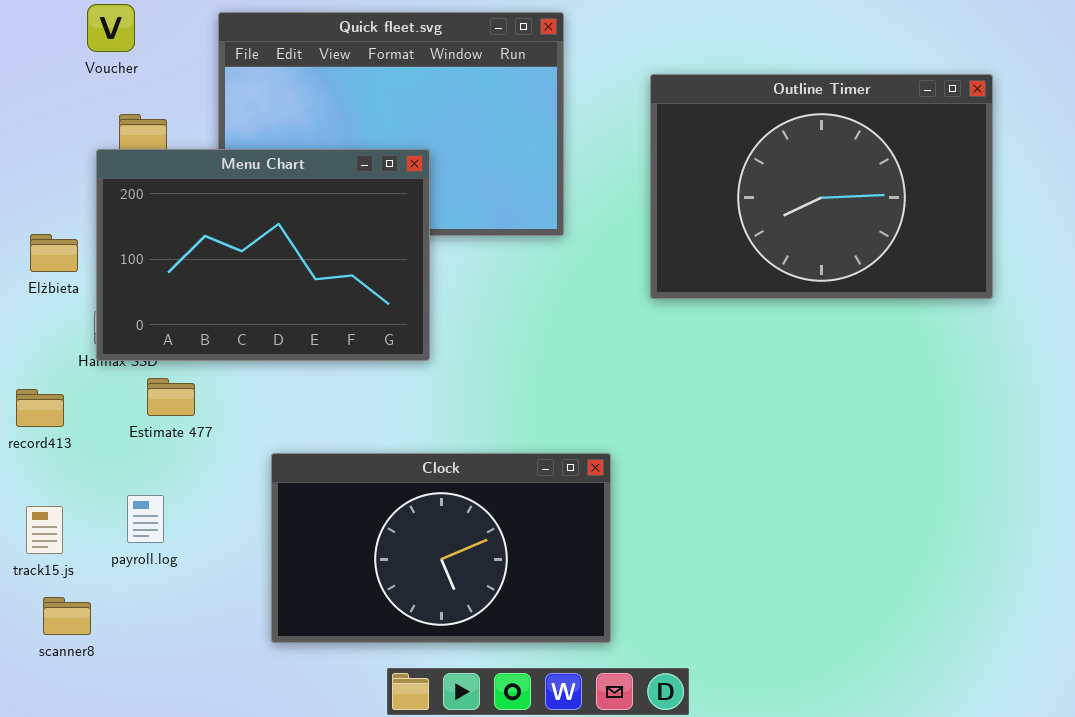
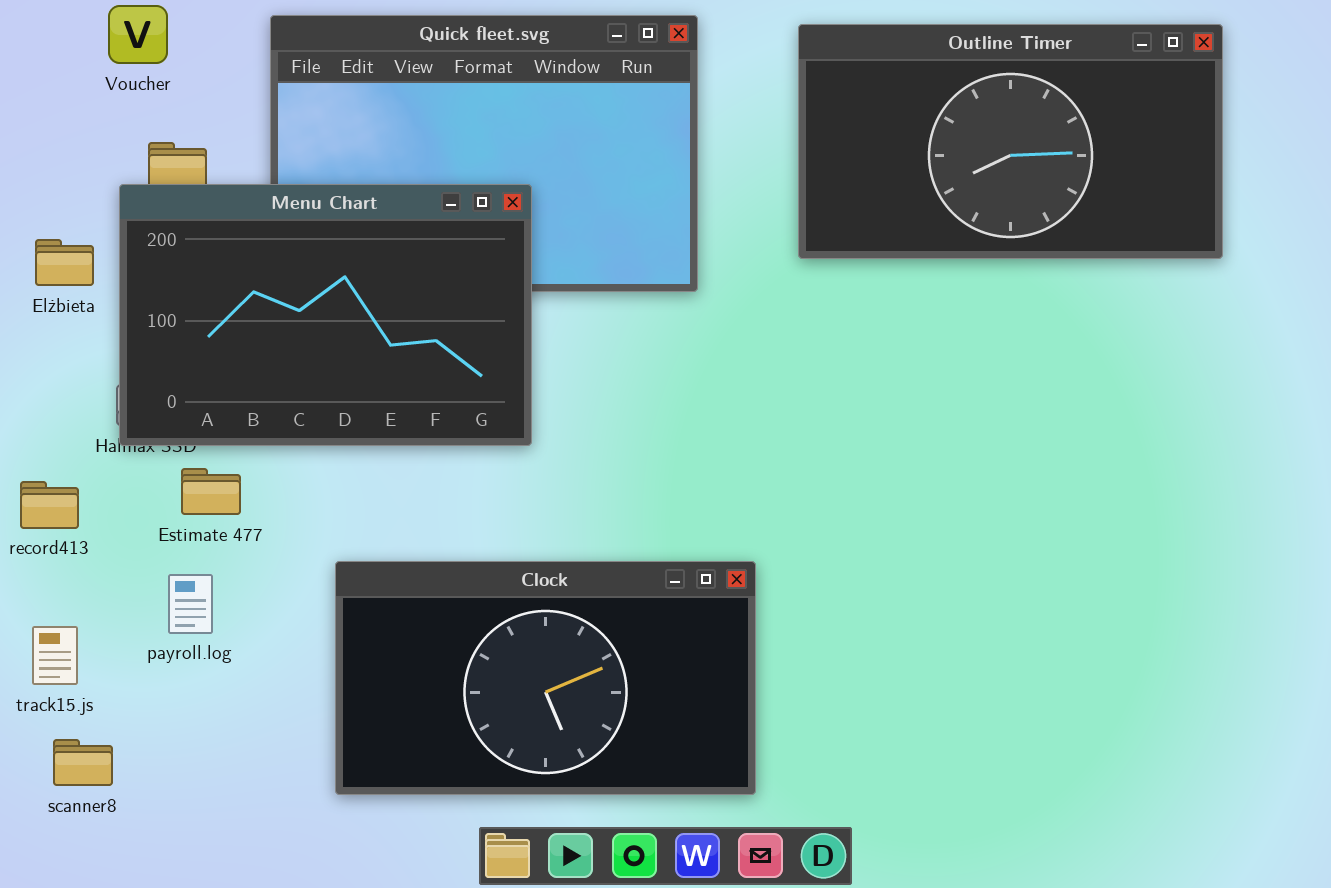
Outline Timer: [650,74,993,299] -> [798,24,1223,259], moved, resized
Elżbieta: [30,234,78,272] -> [35,239,94,286], moved
payroll.log: [127,495,164,543] -> [168,574,213,634], moved

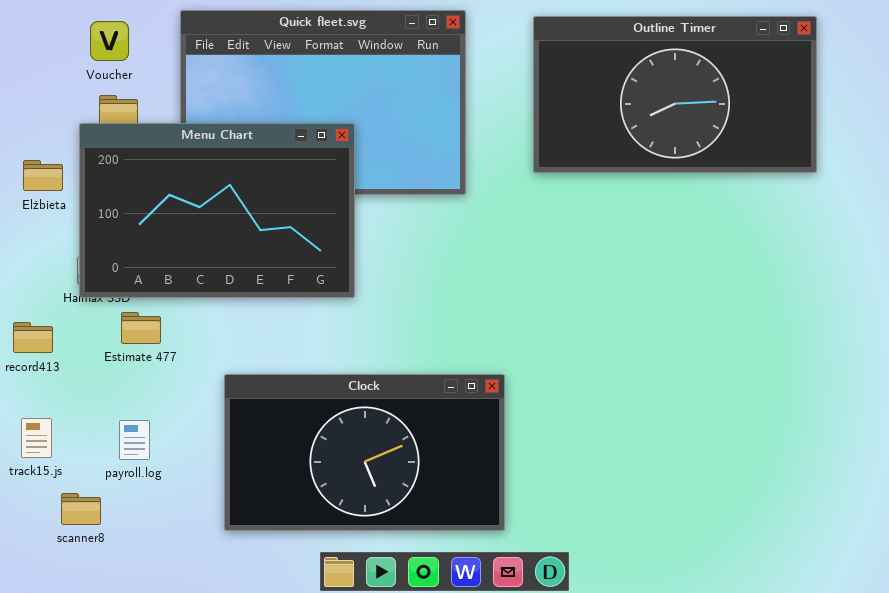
Voucher: [108,5,168,64] -> [90,21,129,61], moved
payroll.log: [168,574,213,634] -> [119,420,150,460], moved
scanner8: [53,739,113,786] -> [61,493,101,525], moved

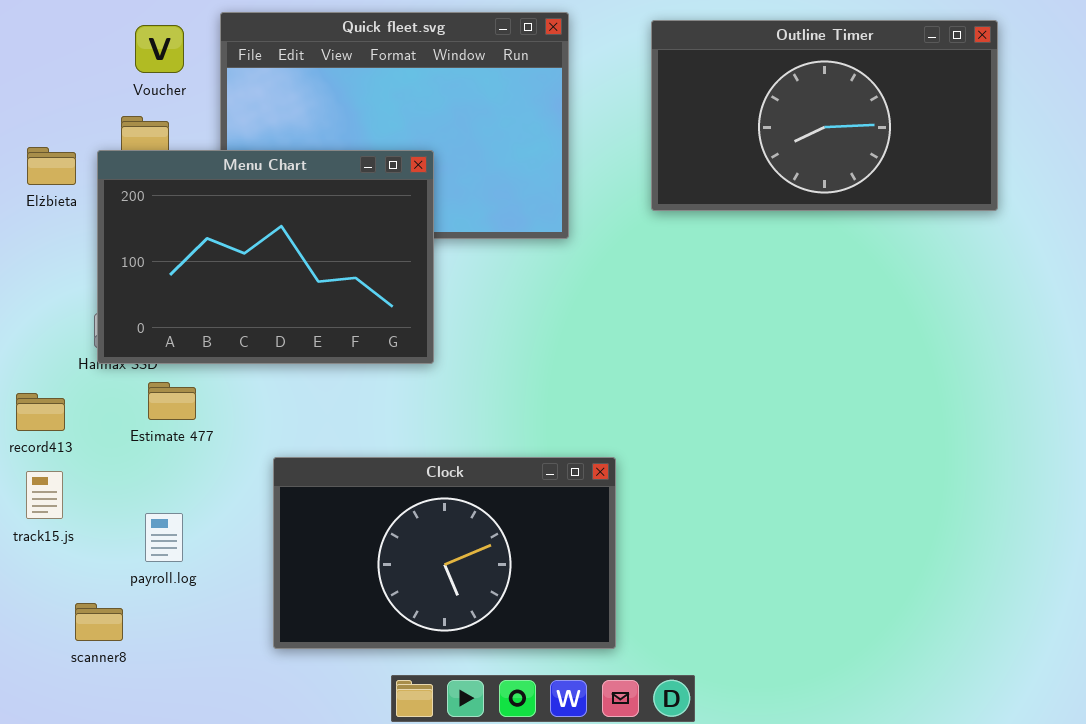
Voucher: [90,21,129,61] -> [135,25,184,73], moved
Elżbieta: [23,160,63,191] -> [27,147,76,185], moved
track15.js: [21,418,52,458] -> [26,471,63,519], moved

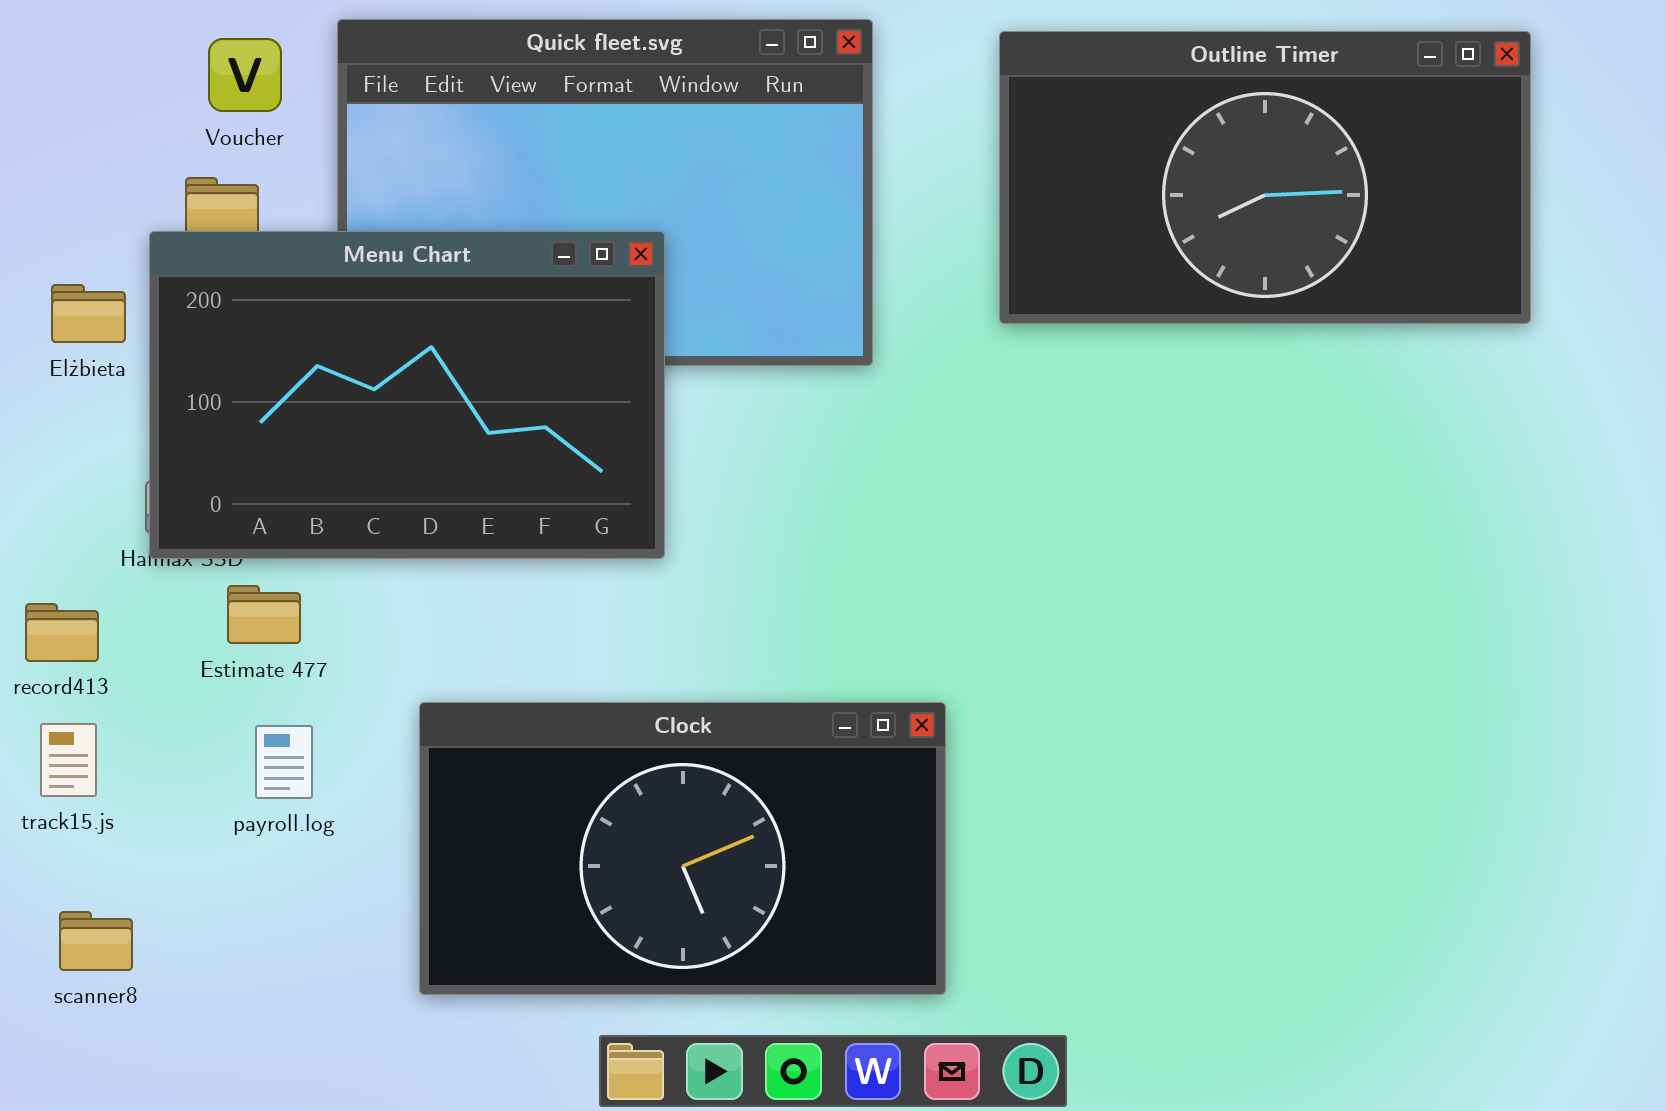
Elżbieta: [27,147,76,185] -> [51,284,126,343], moved
payroll.log: [145,513,183,562] -> [255,725,313,799], moved
scanner8: [75,603,123,641] -> [59,911,133,971], moved

